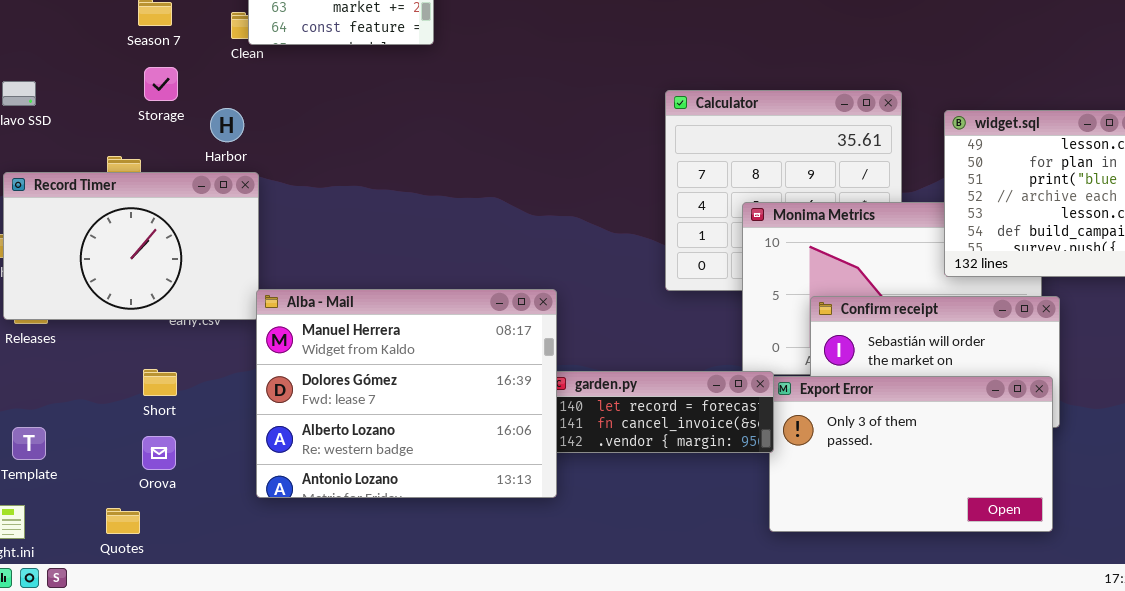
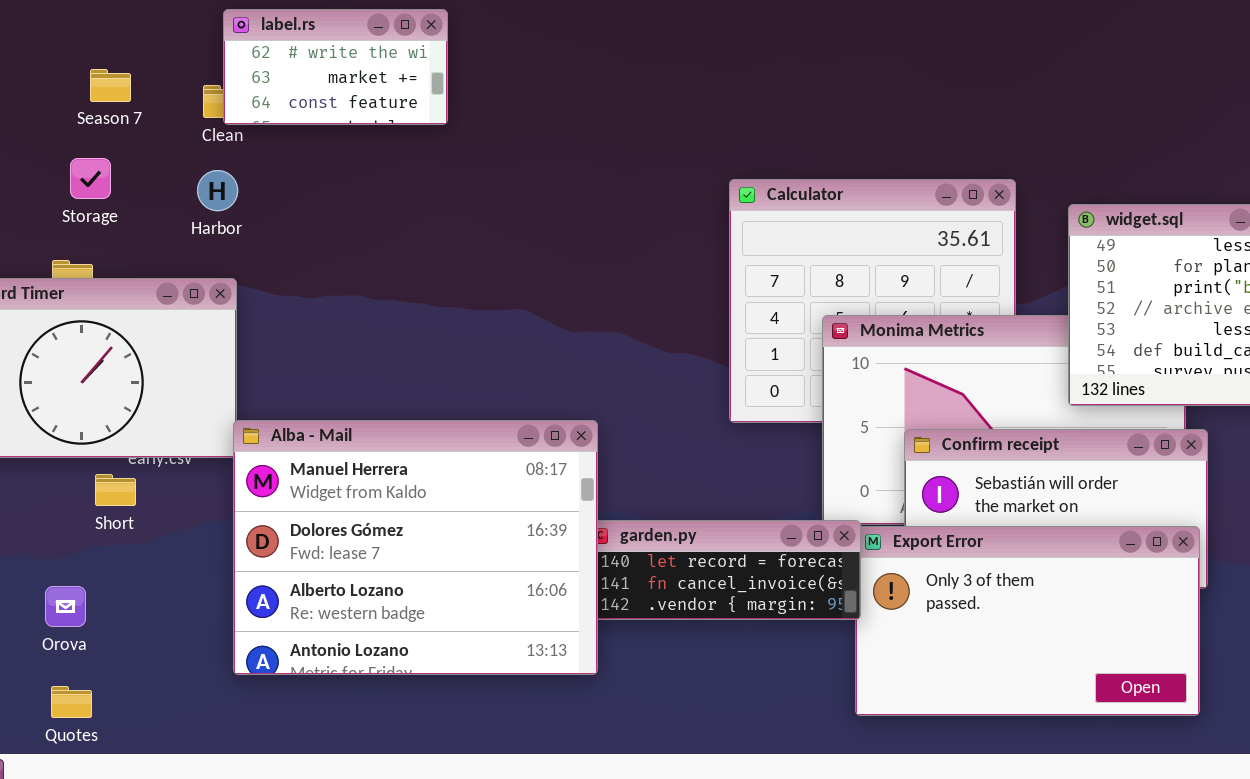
Storage: [144,67,178,101] -> [70,158,111,199], moved
Harbor: [210,108,244,142] -> [197,170,238,211], moved
Short: [143,369,177,396] -> [95,474,136,506], moved
Orova: [142,436,176,470] -> [45,586,86,627], moved

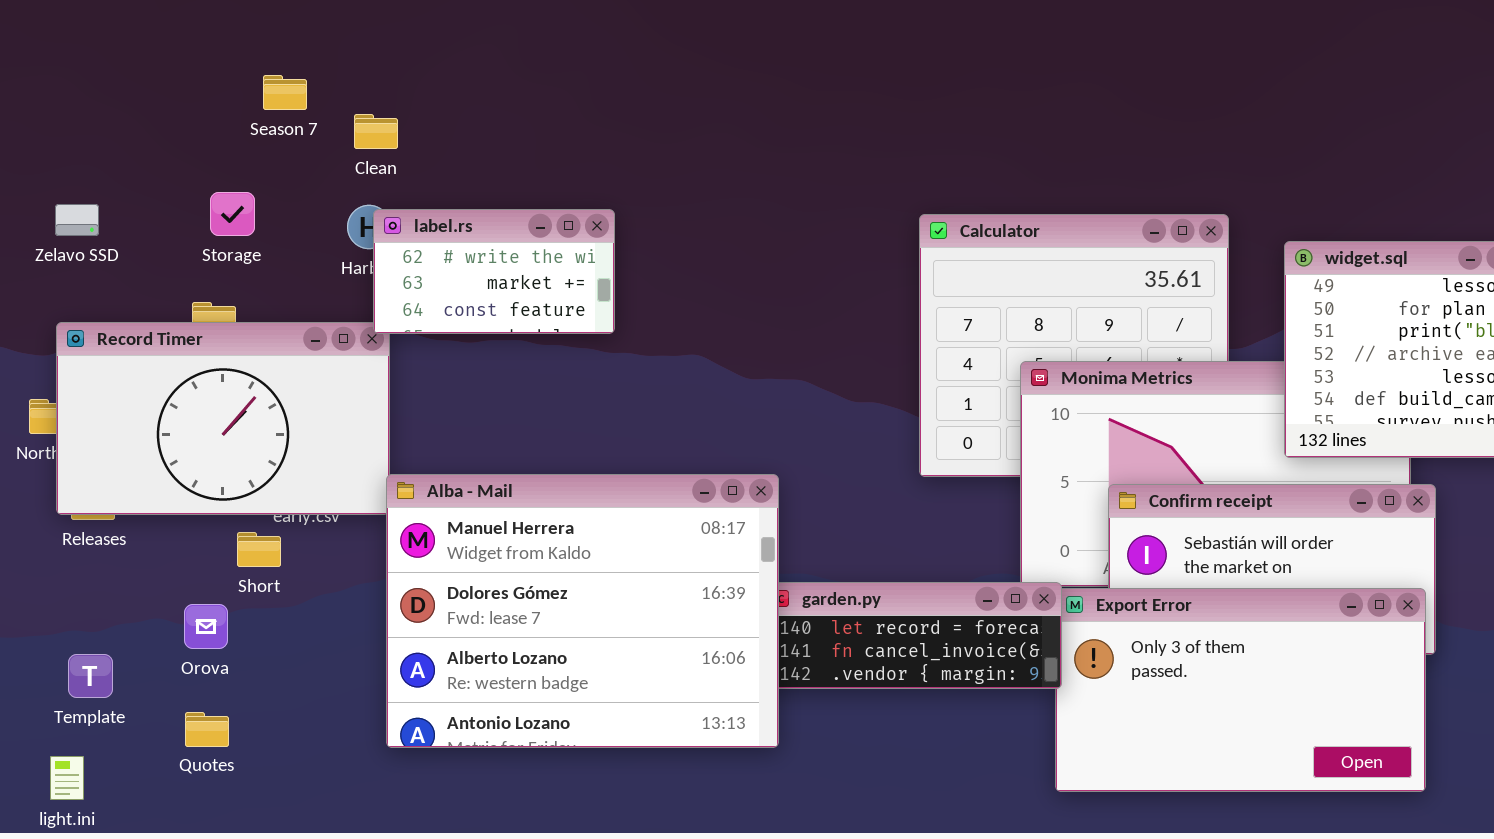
label.rs: [223,9,448,125] -> [373,209,615,334], moved
Season 7: [90,69,131,102] -> [263,75,307,110], moved
Orova: [45,586,86,627] -> [184,604,228,649], moved
Quotes: [51,686,92,718] -> [185,712,229,747], moved

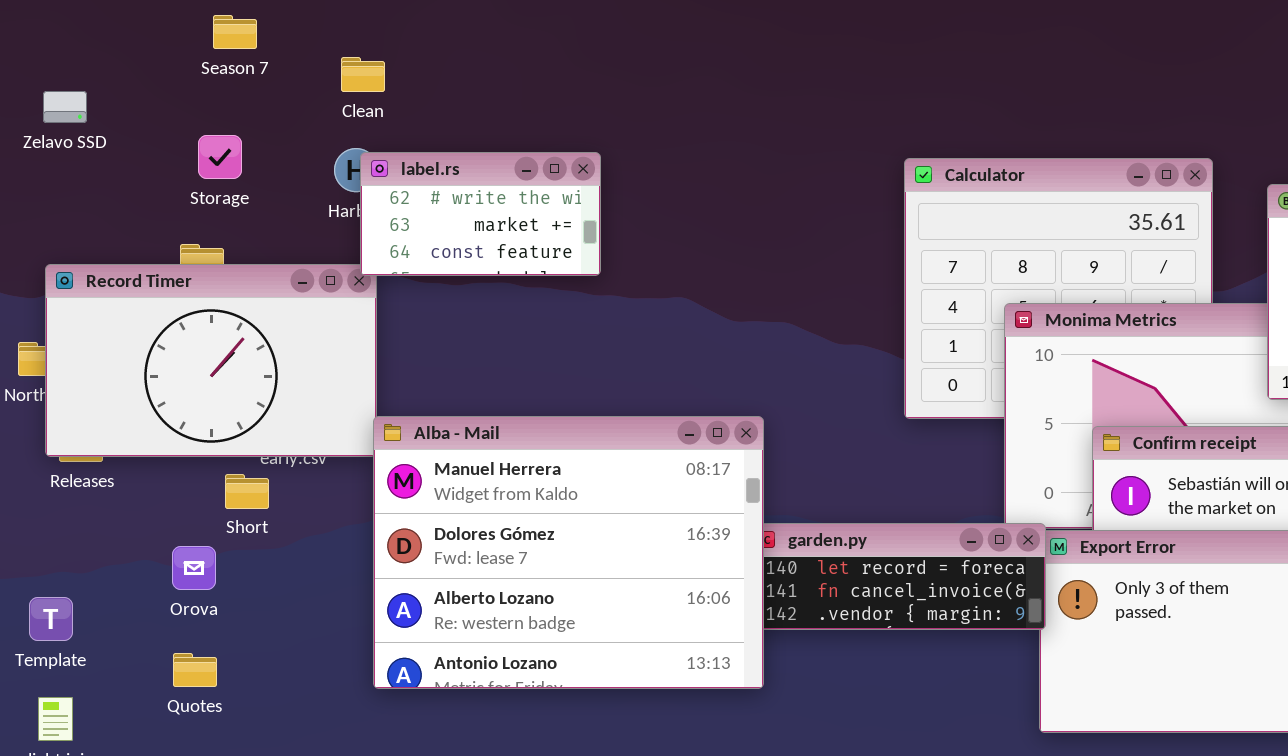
Season 7: [263,75,307,110] -> [213,15,257,49], moved
Zelavo SSD: [55,204,99,236] -> [43,91,87,123], moved
Template: [68,654,113,698] -> [29,597,73,641], moved

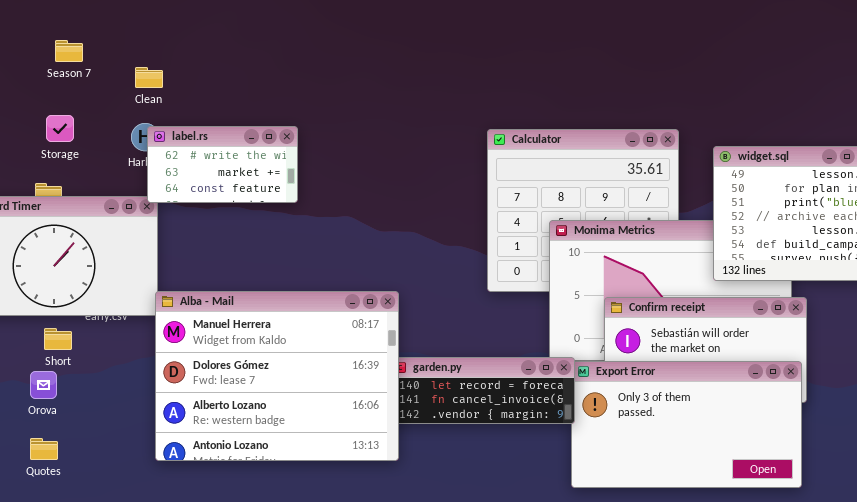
Short: [225,474,269,509] -> [44,328,72,350], moved

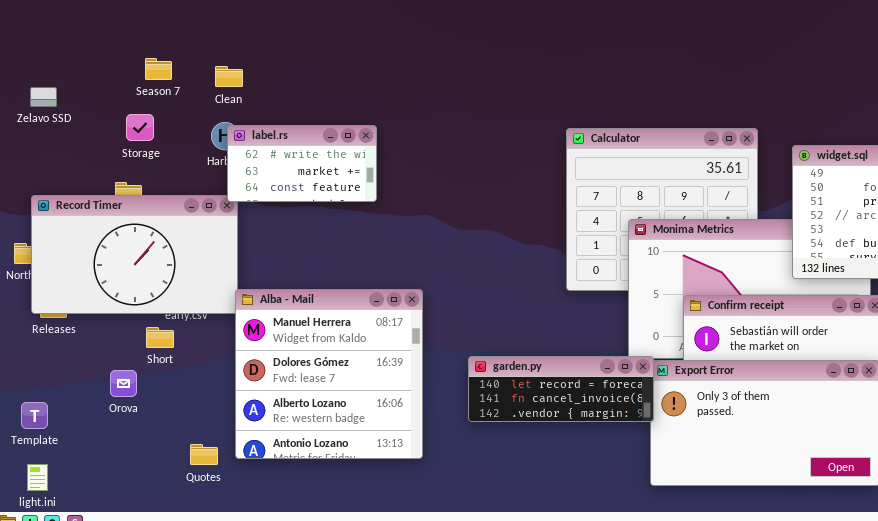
Season 7: [55,40,83,62] -> [145,58,172,80], moved
Alba - Mail: [155,291,399,461] -> [235,289,423,459], resized
Short: [44,328,72,350] -> [146,327,174,348], moved
Quotes: [30,438,58,460] -> [190,444,218,465], moved

